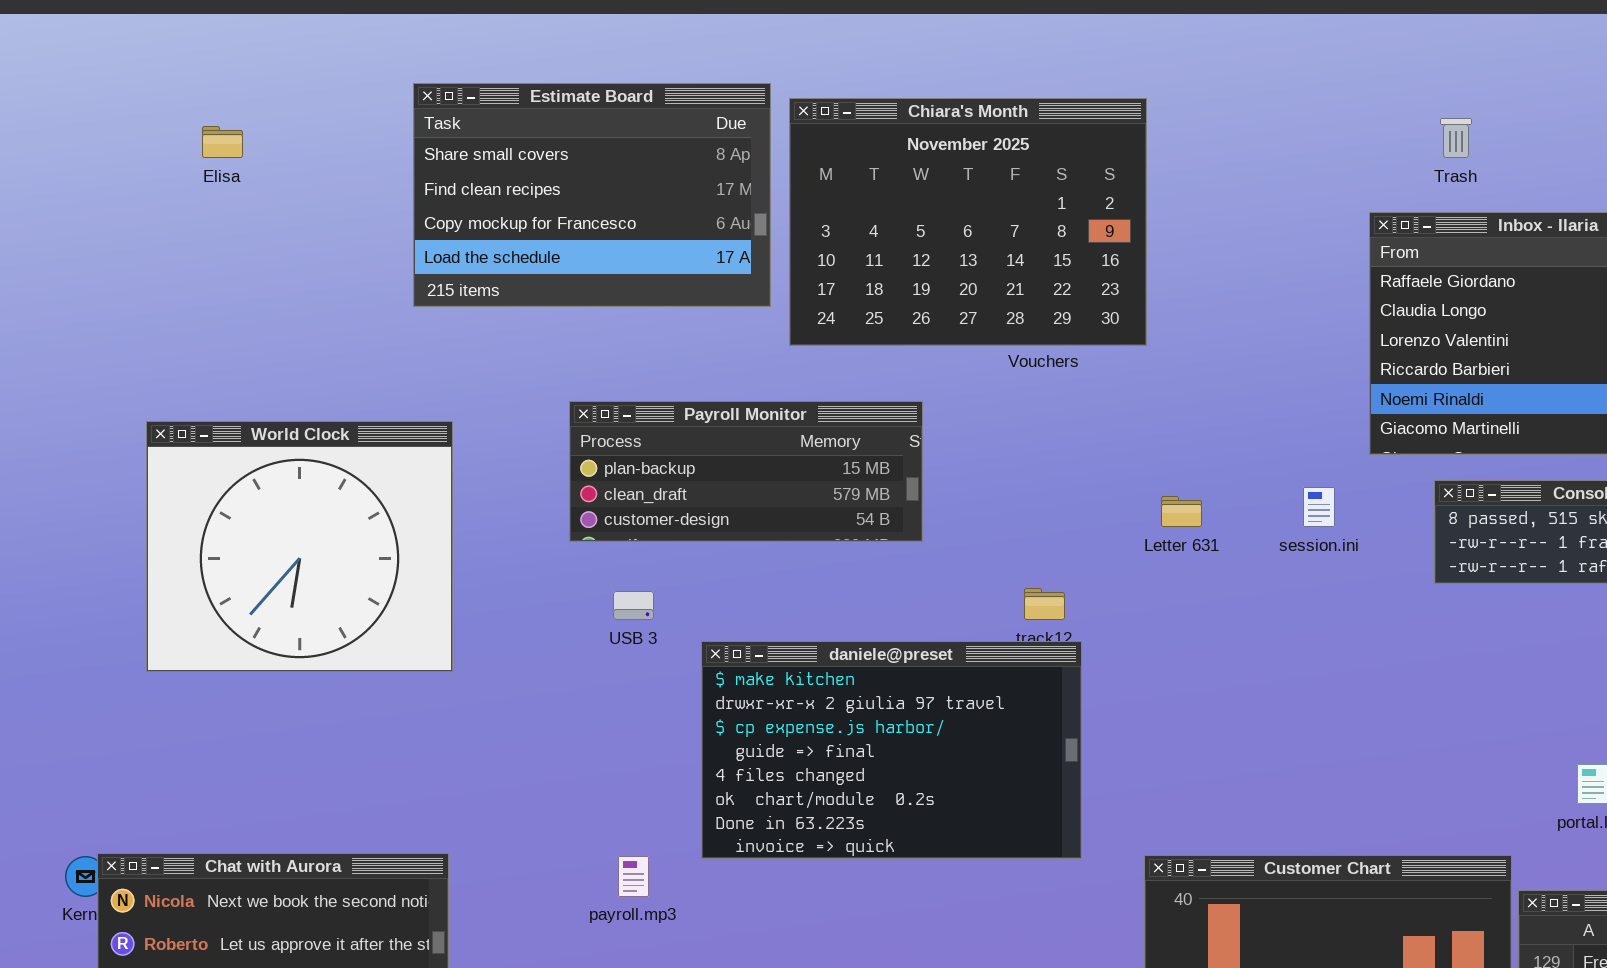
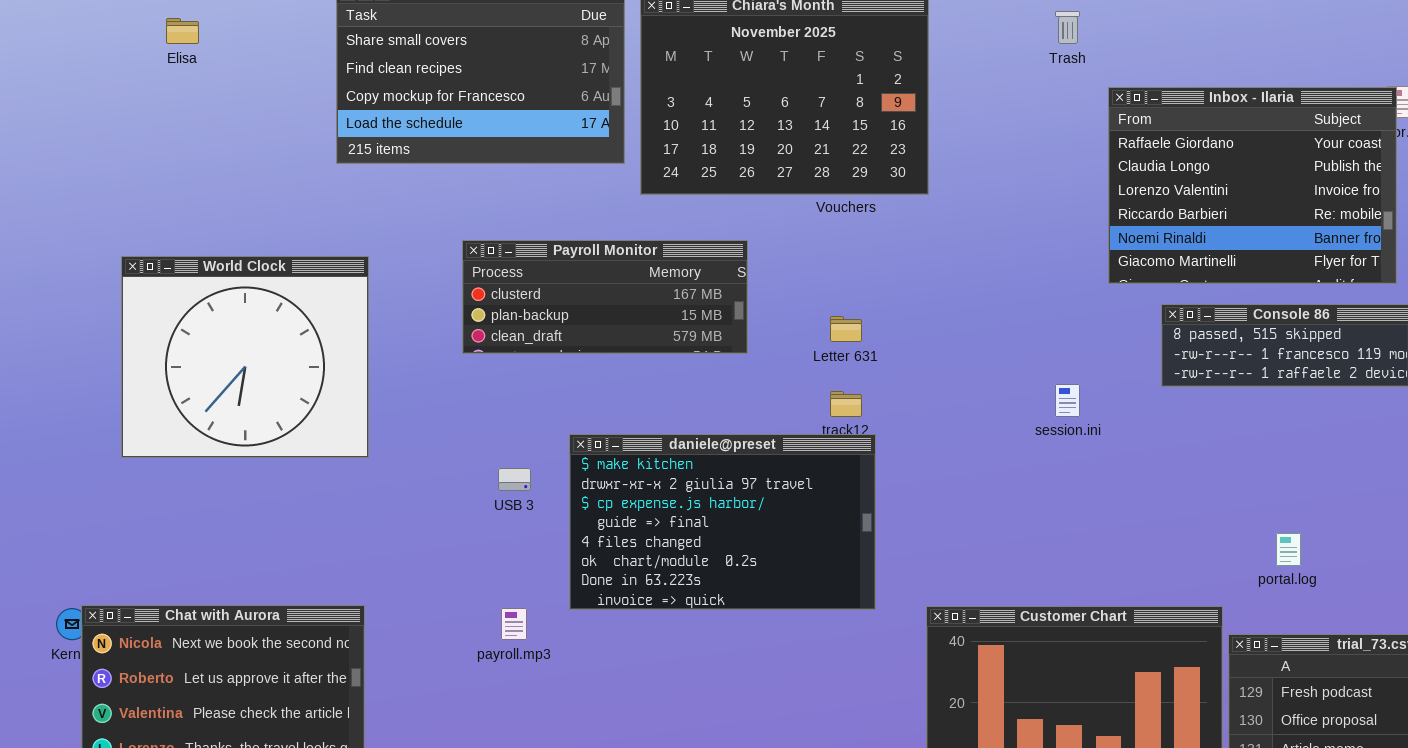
Trash: [1440,118,1472,158] -> [1055,11,1080,44], moved
Payroll Monitor: [569,401,923,542] -> [462,240,748,354], scrolled up 1 row
session.ini: [1303,487,1335,527] -> [1055,384,1080,417], moved
Letter 631: [1161,496,1202,527] -> [830,316,862,342], moved
USB 3: [613,591,654,620] -> [498,468,531,491], moved

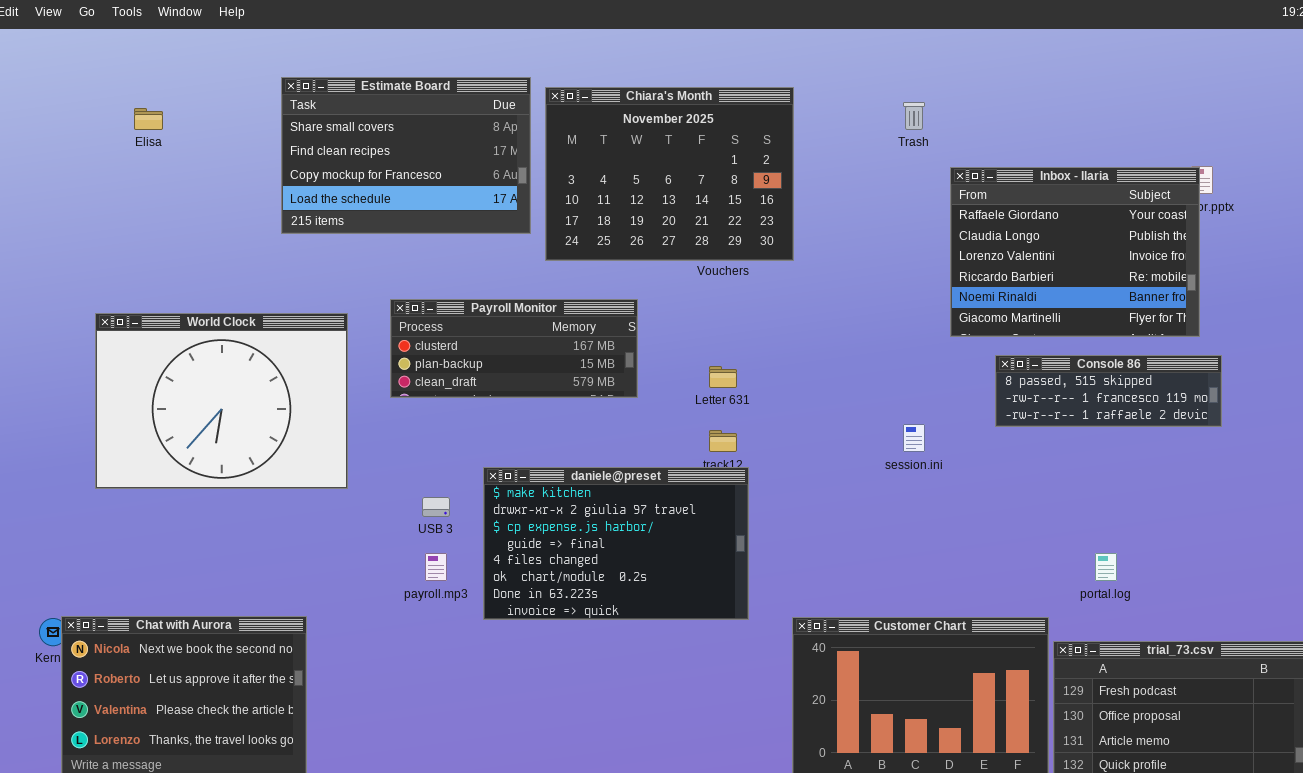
World Clock: [121,256,369,458] -> [95,313,348,489], resized
payroll.mp3: [501,608,527,640] -> [425,553,447,581], moved

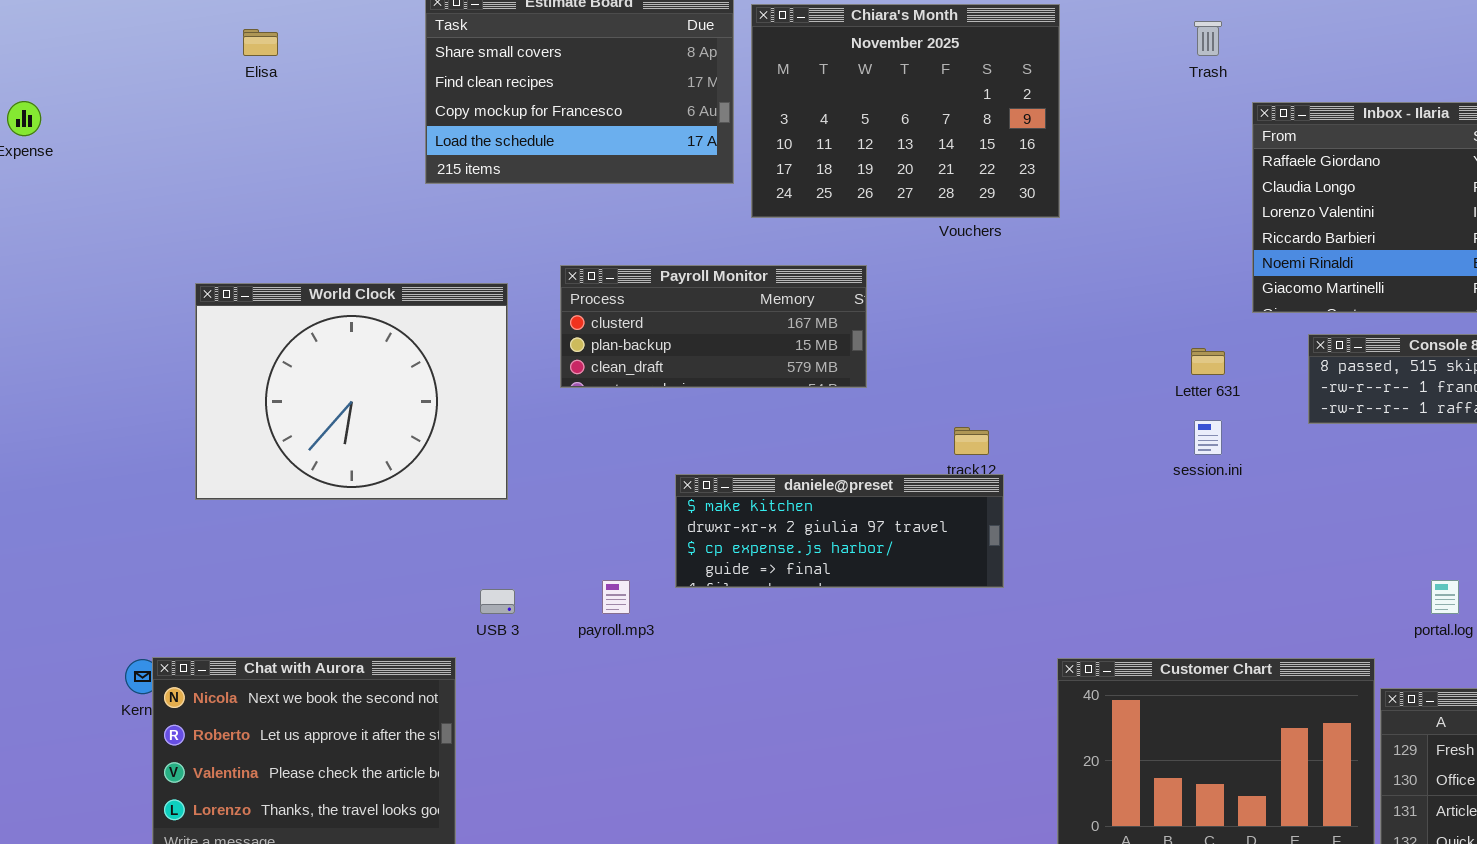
Letter 631: [709,366,737,388] -> [1191,348,1225,375], moved
daniele@preset: [483,467,749,620] -> [675,474,1004,588], resized
USB 3: [422,497,450,517] -> [480,589,515,614], moved

